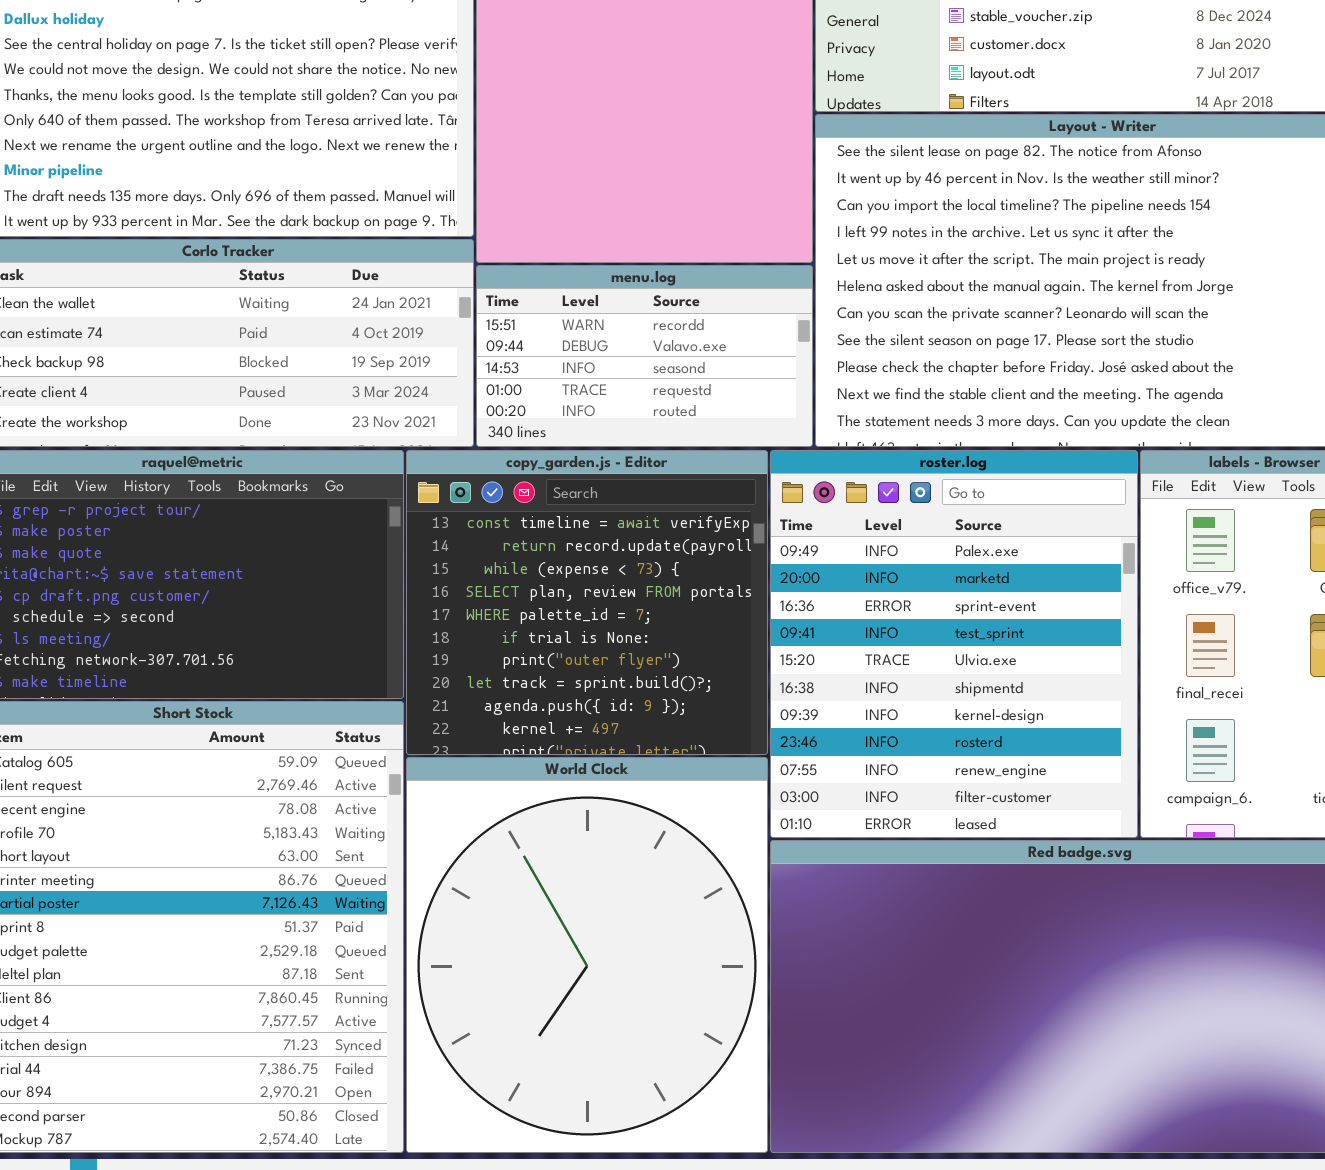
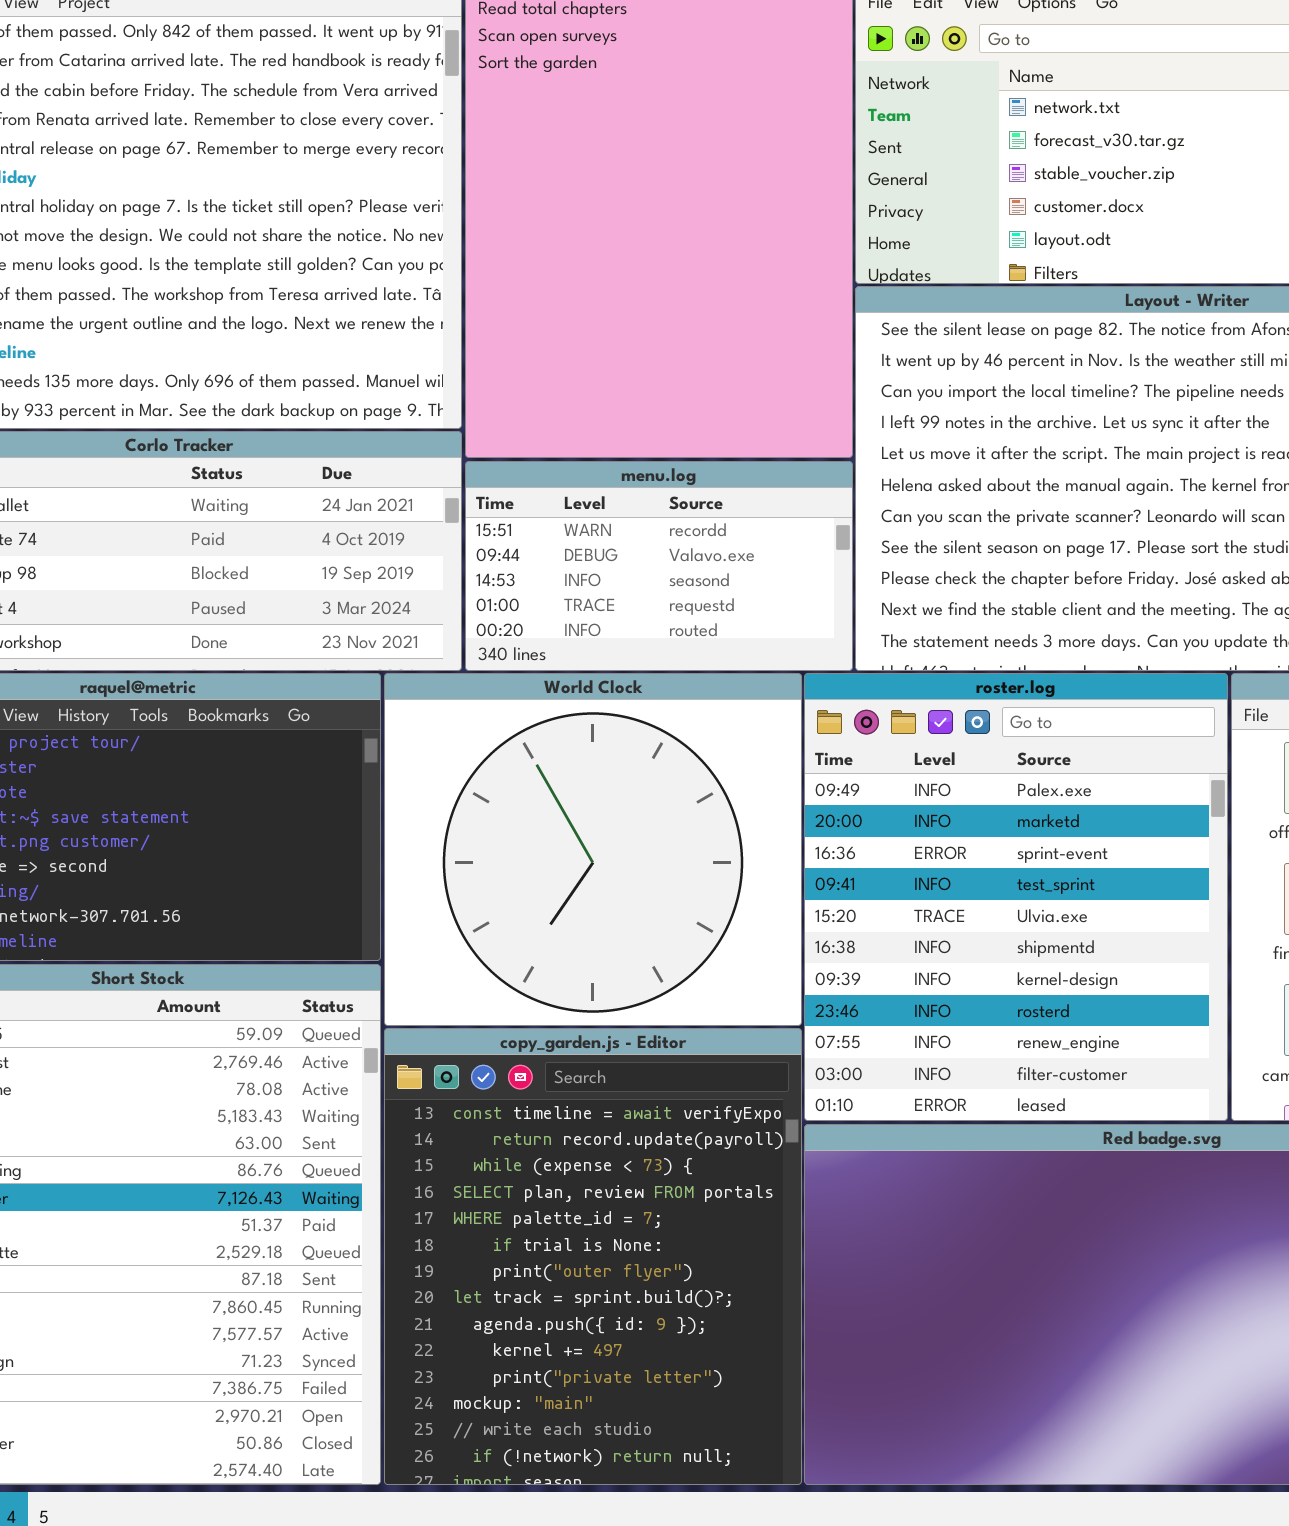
copy_garden.js - Editor: [406,450,768,755] -> [384,1028,802,1485], moved, resized
World Clock: [406,757,768,1153] -> [384,673,802,1026], moved, resized

